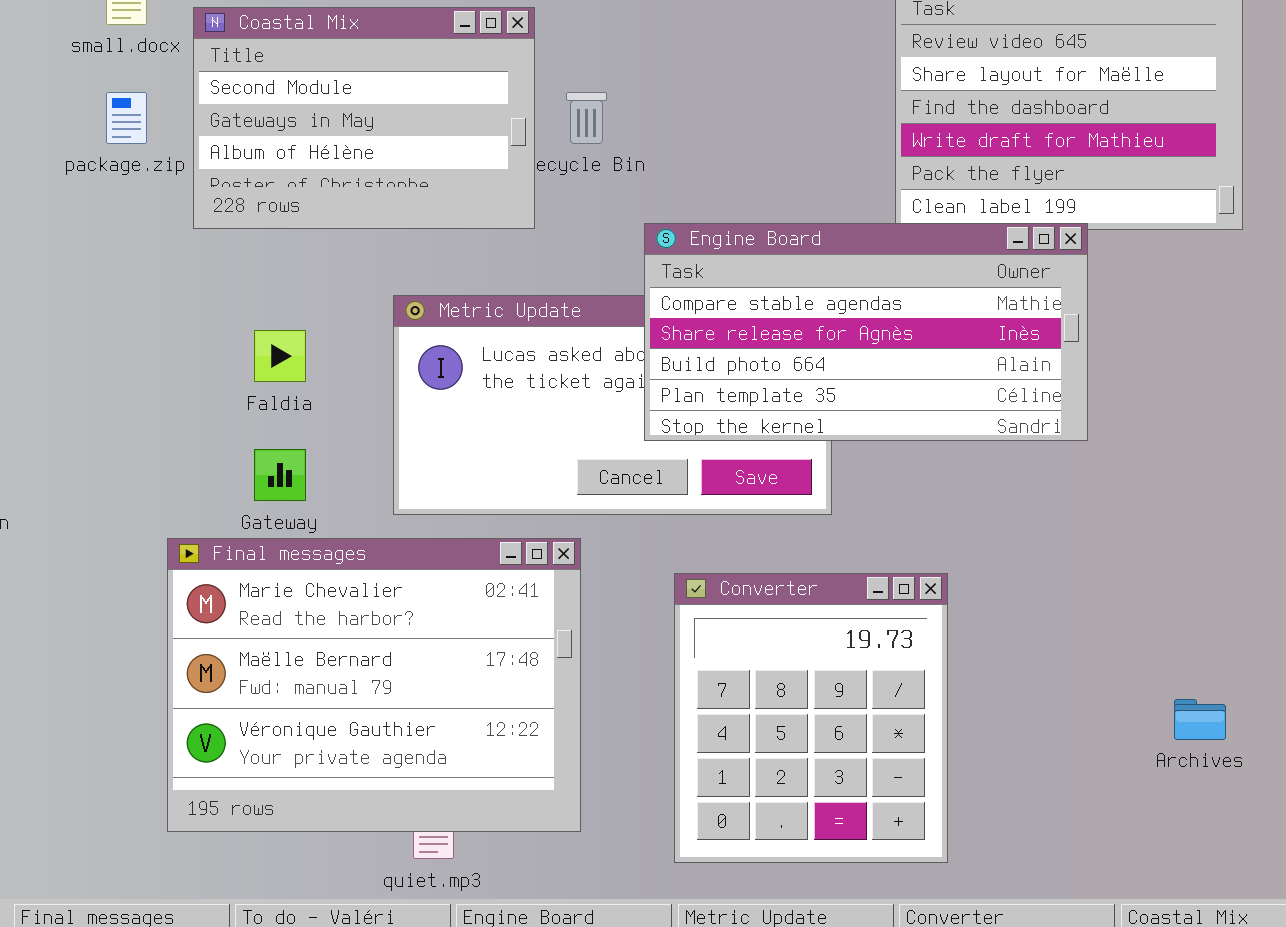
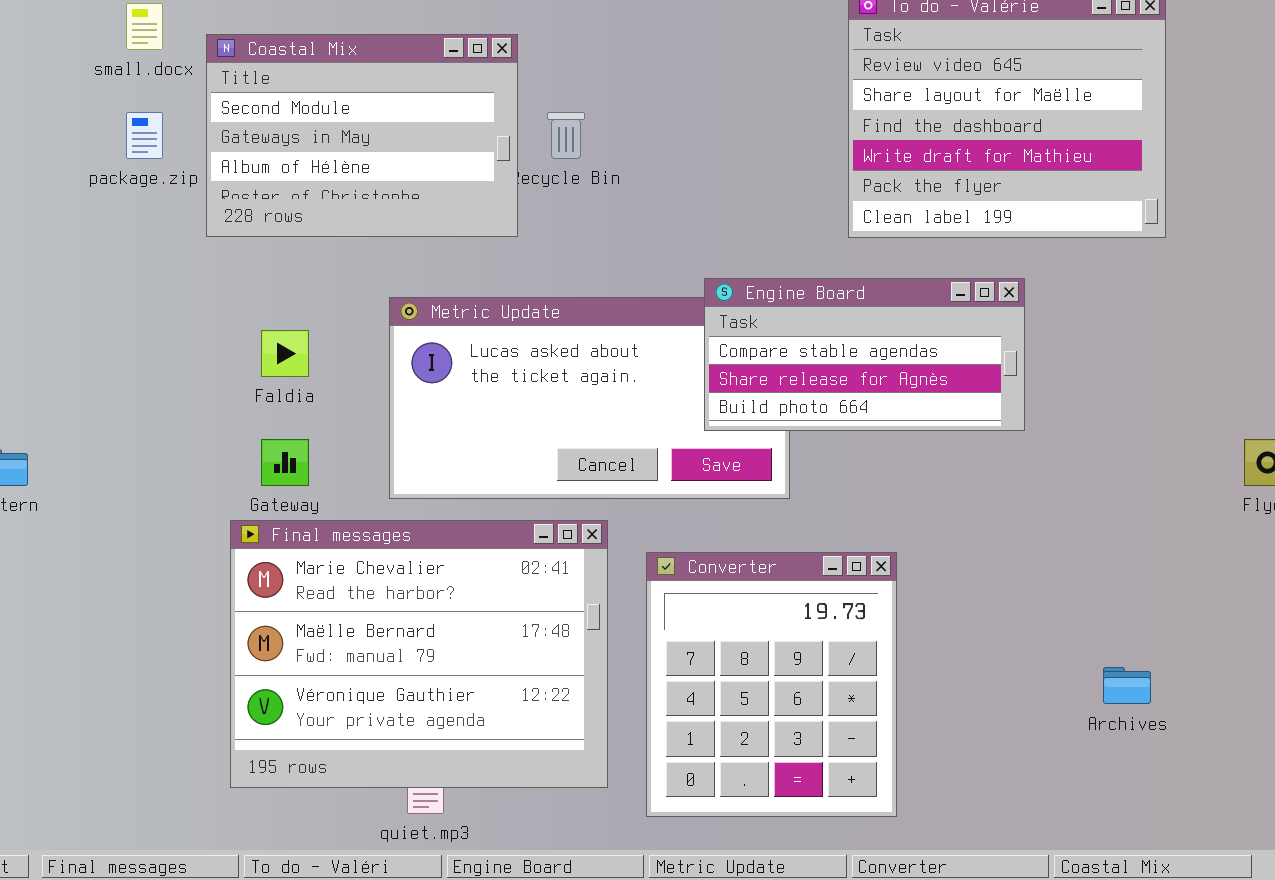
Engine Board: [644,223,1088,441] -> [704,278,1025,431], resized
Final messages: [167,538,581,832] -> [230,520,608,788], moved

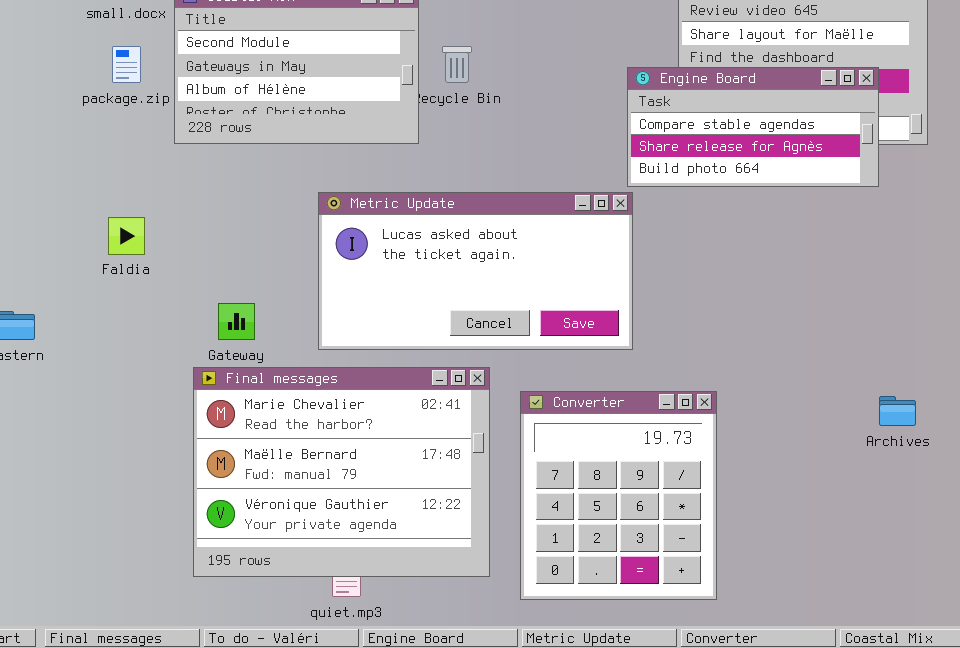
Engine Board: [704,278,1025,431] -> [627,67,879,187], moved
Faldia: [261,330,309,377] -> [108,217,145,255], moved
Archives: [1103,667,1151,704] -> [879,396,916,426], moved

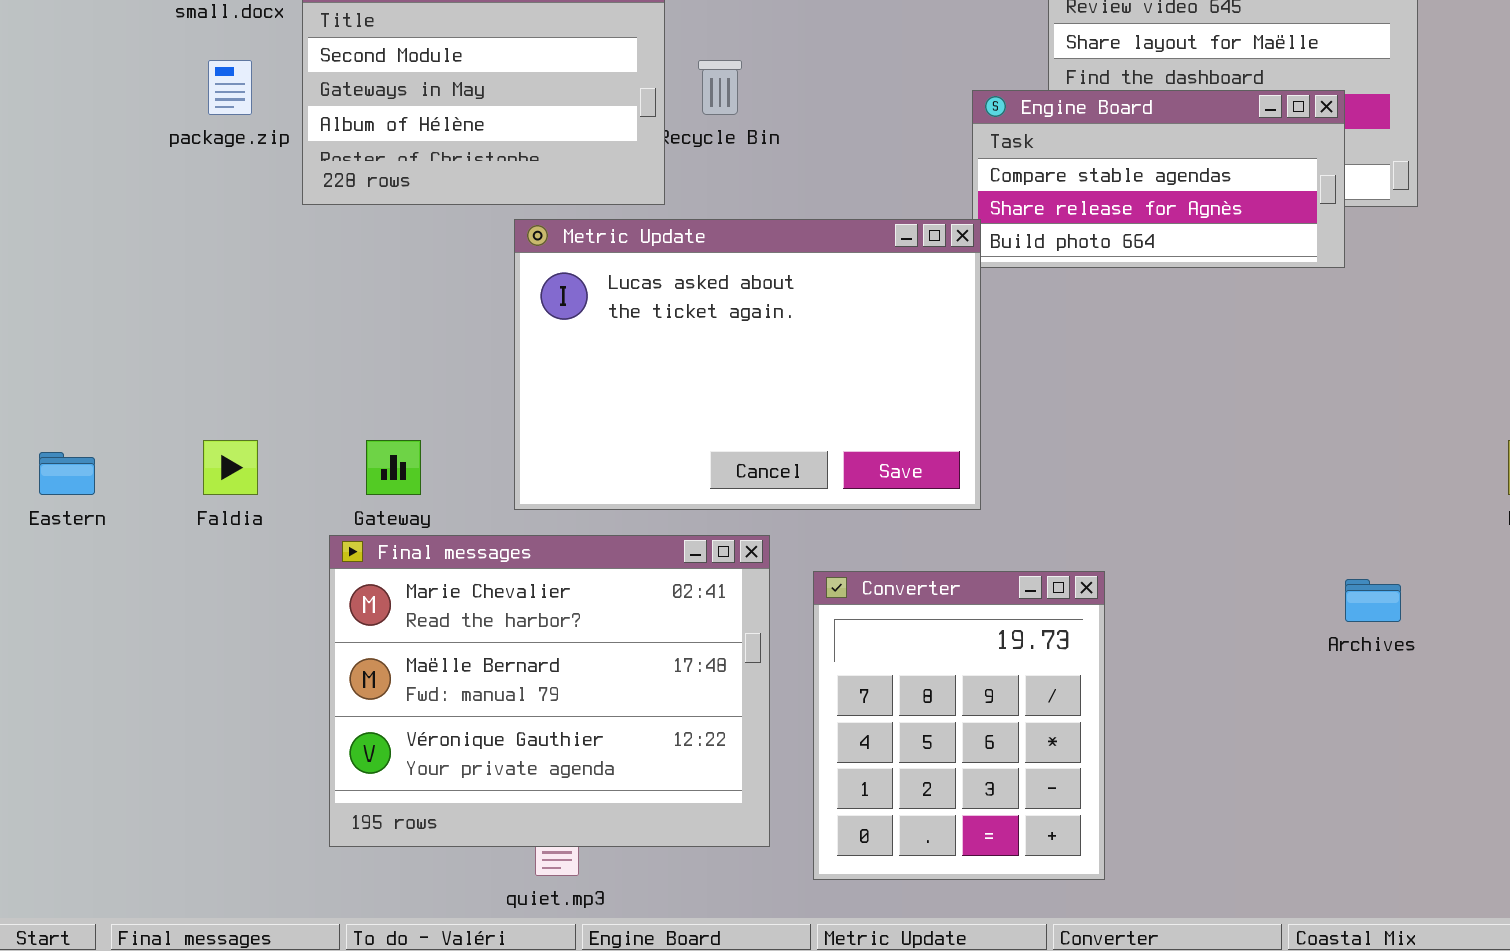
Metric Update: [318,192,633,350] -> [514,219,981,510], resized
Faldia: [108,217,145,255] -> [203,440,258,495], moved

